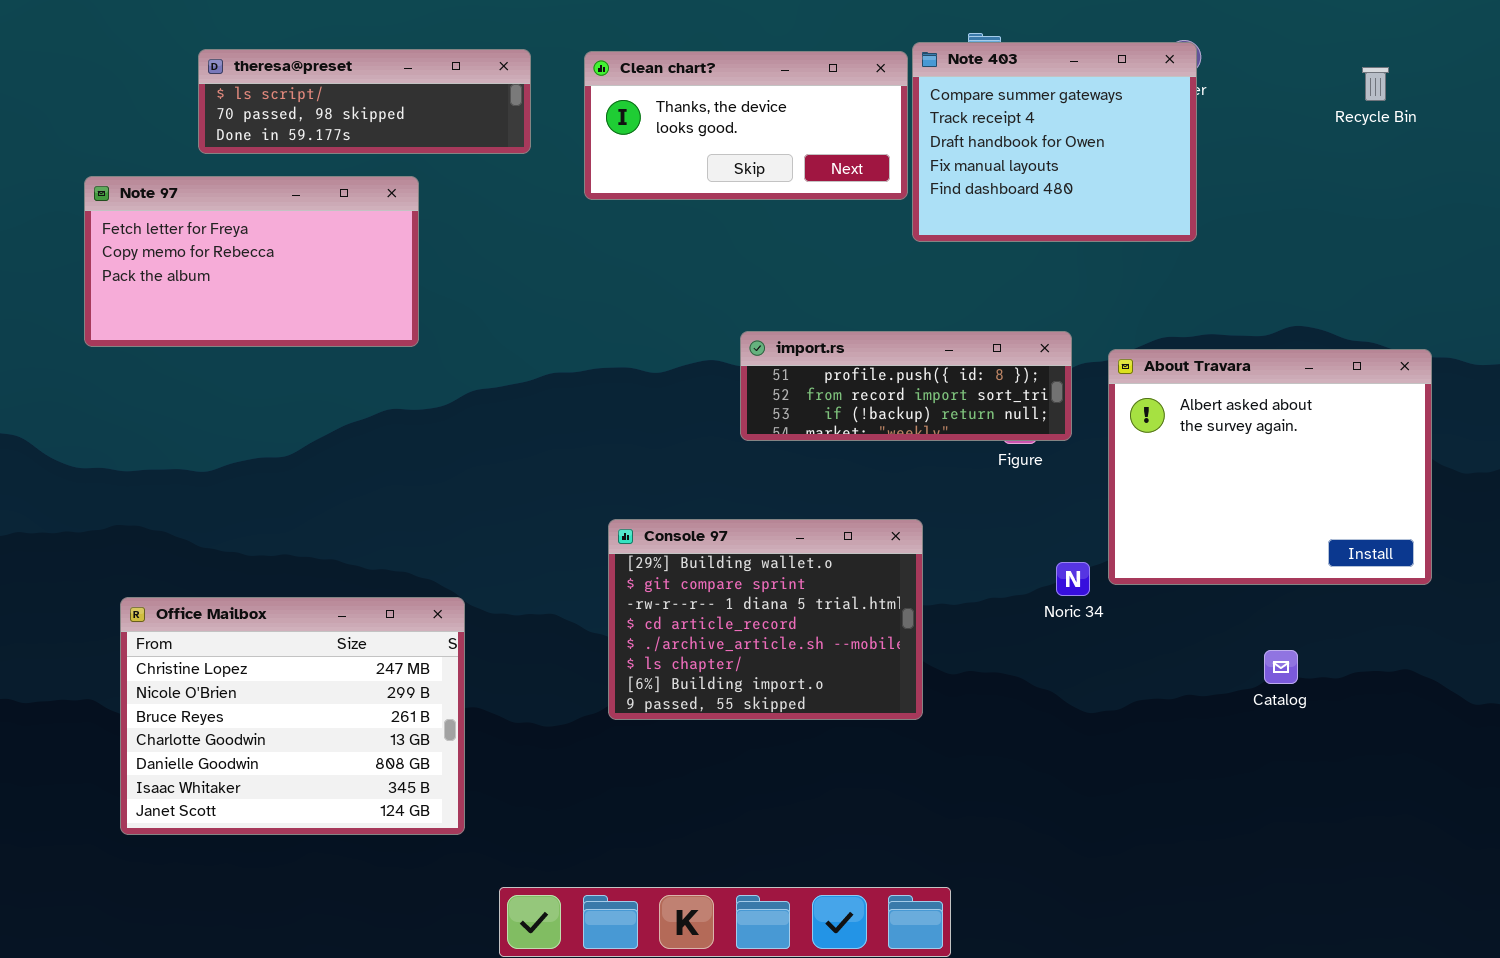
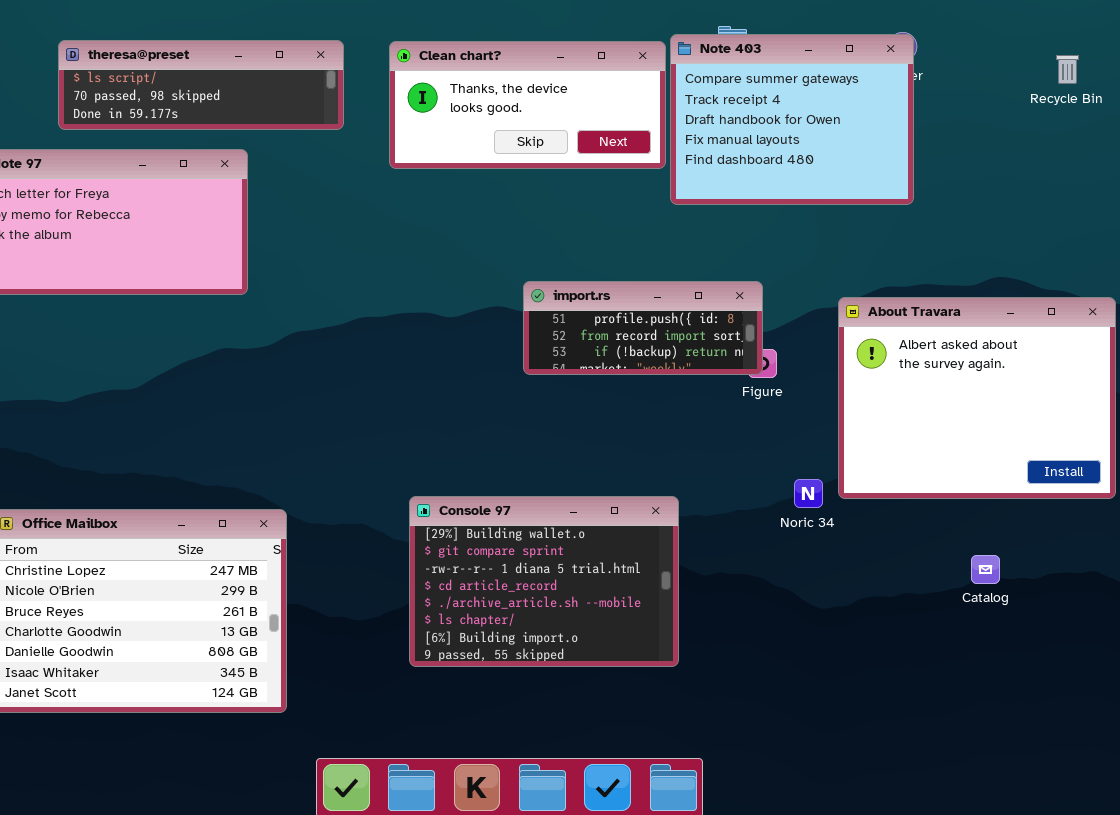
import.rs: [740,331,1072,441] -> [523,281,763,375], resized
Console 97: [608,519,923,720] -> [409,496,679,667], moved

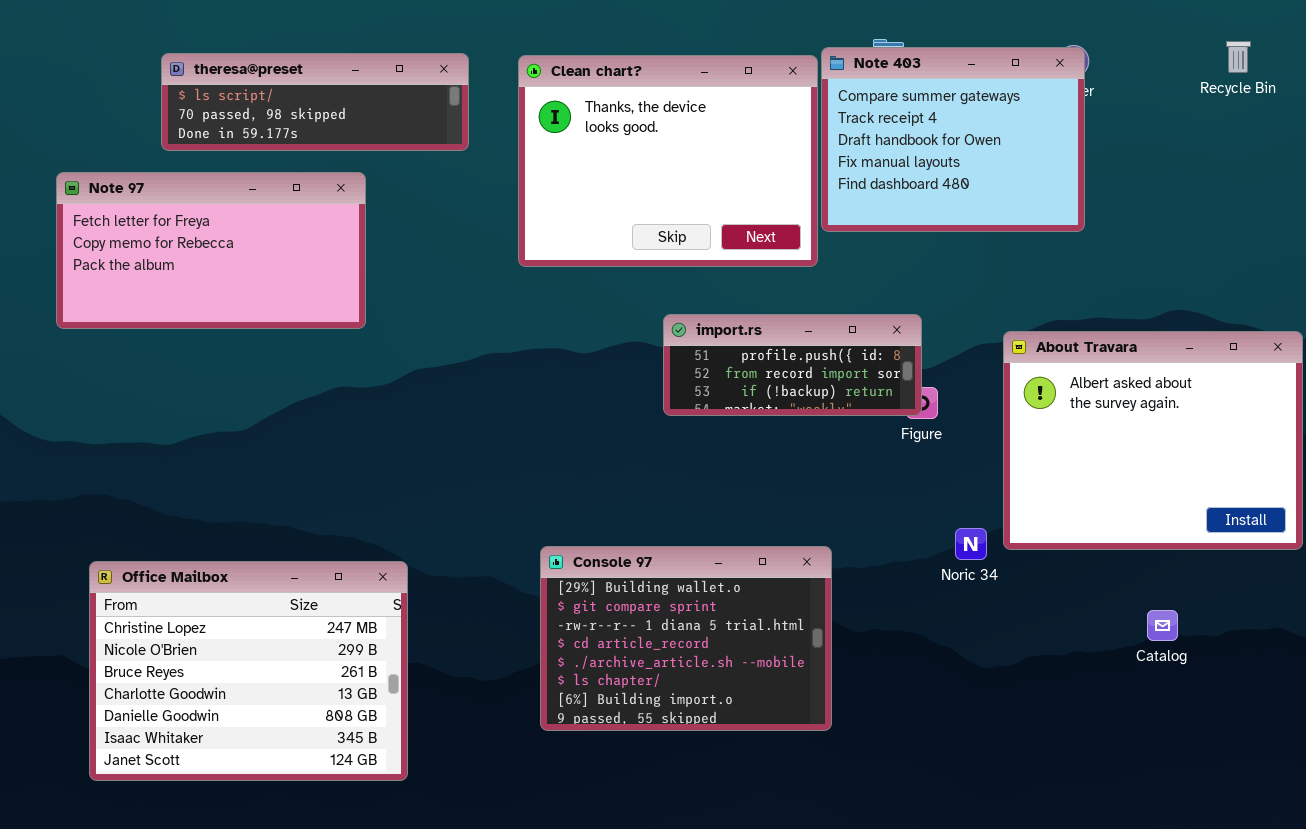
Clean chart?: [389,41,666,169] -> [518,55,818,267], resized
Recycle Bin: [1056,55,1079,84] -> [1226,41,1251,73], moved

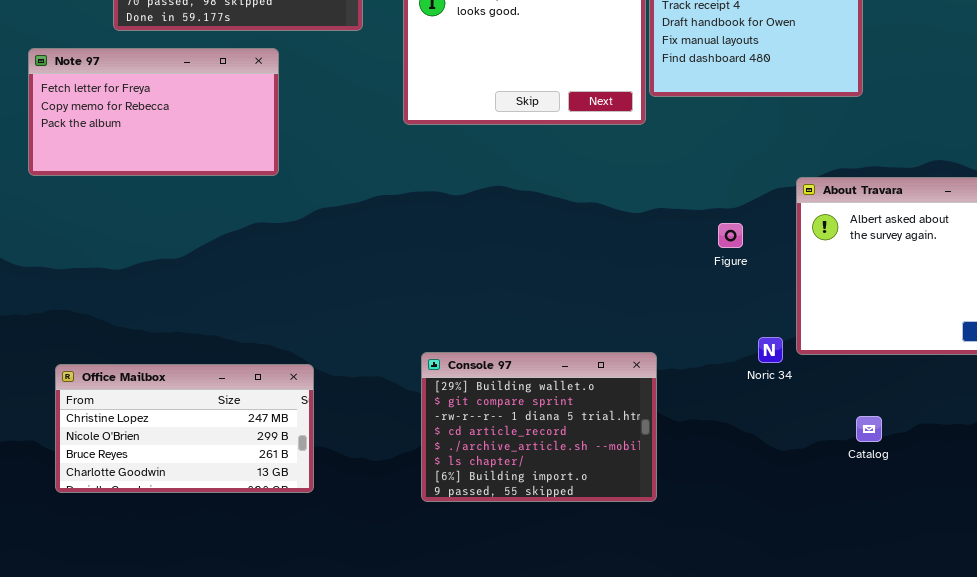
import.rs: [663,314,922,416] -> none, closed
Office Mailbox: [89,561,408,781] -> [55,364,314,493], resized
Catalog: [1147,610,1178,641] -> [856,416,882,442], moved

